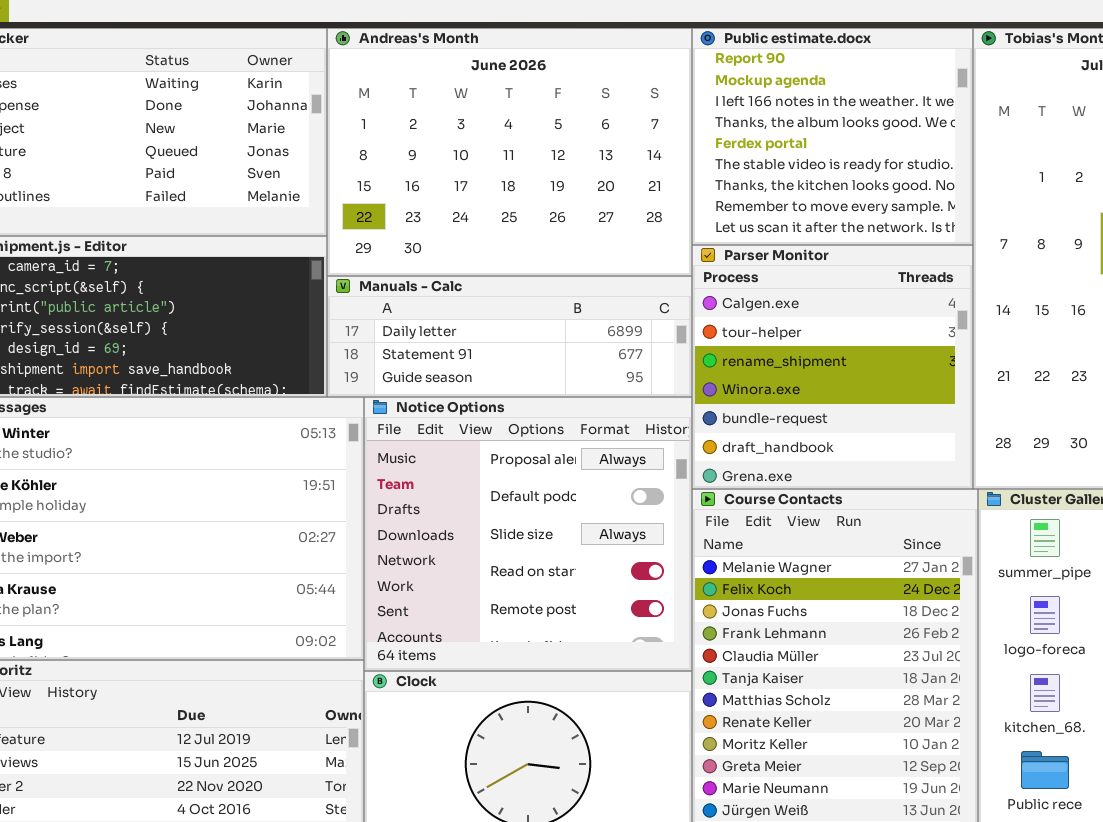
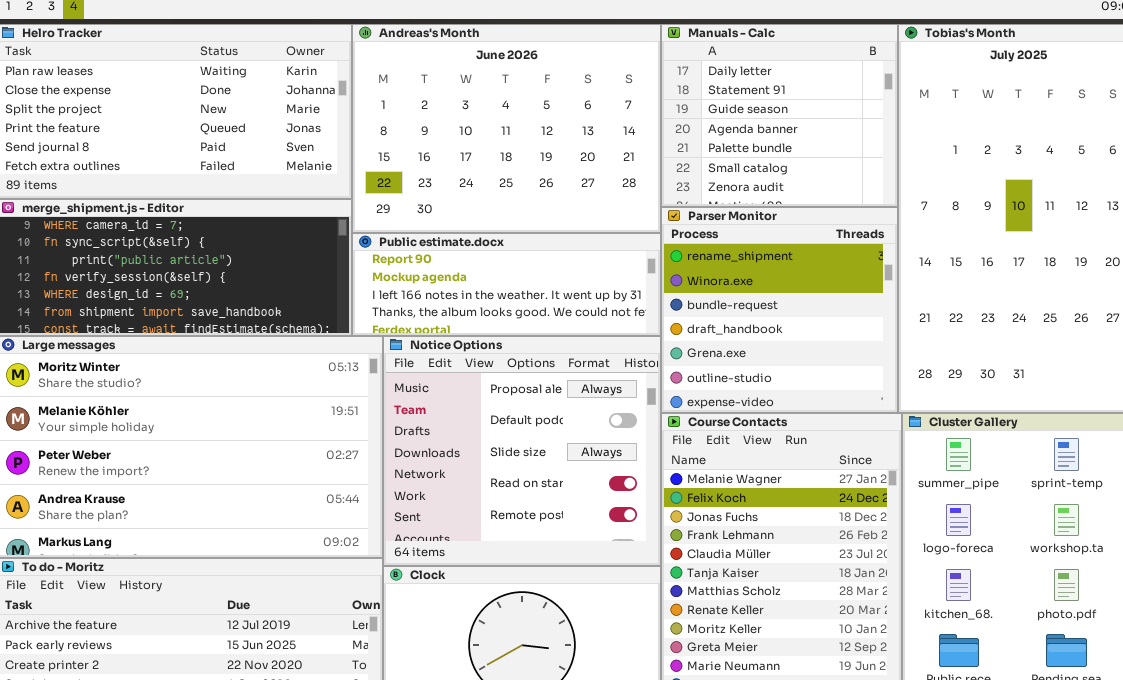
Public estimate.docx: [692,28,973,245] -> [352,233,661,336], moved, resized
Parser Monitor: [692,245,973,489] -> [661,207,898,413], scrolled down 2 rows
Manuals - Calc: [327,276,692,397] -> [661,24,898,207], moved, resized

